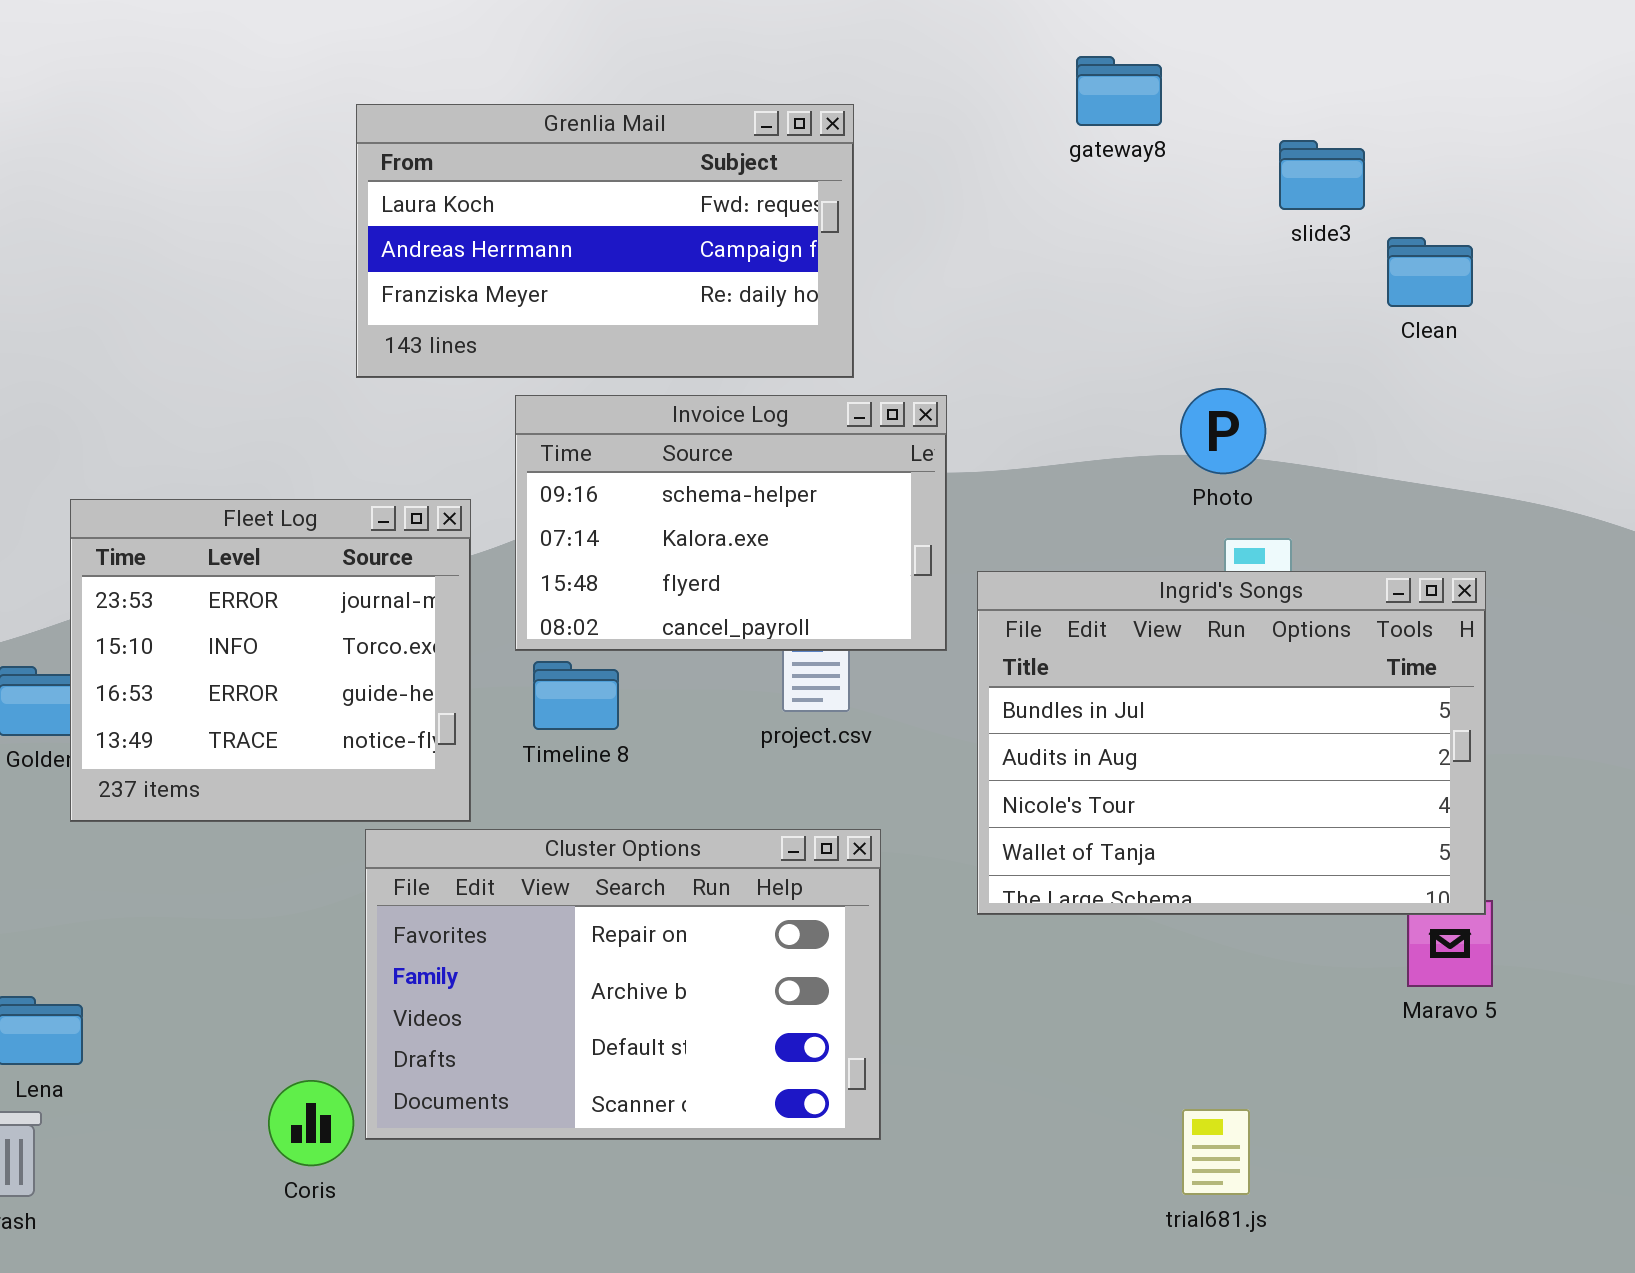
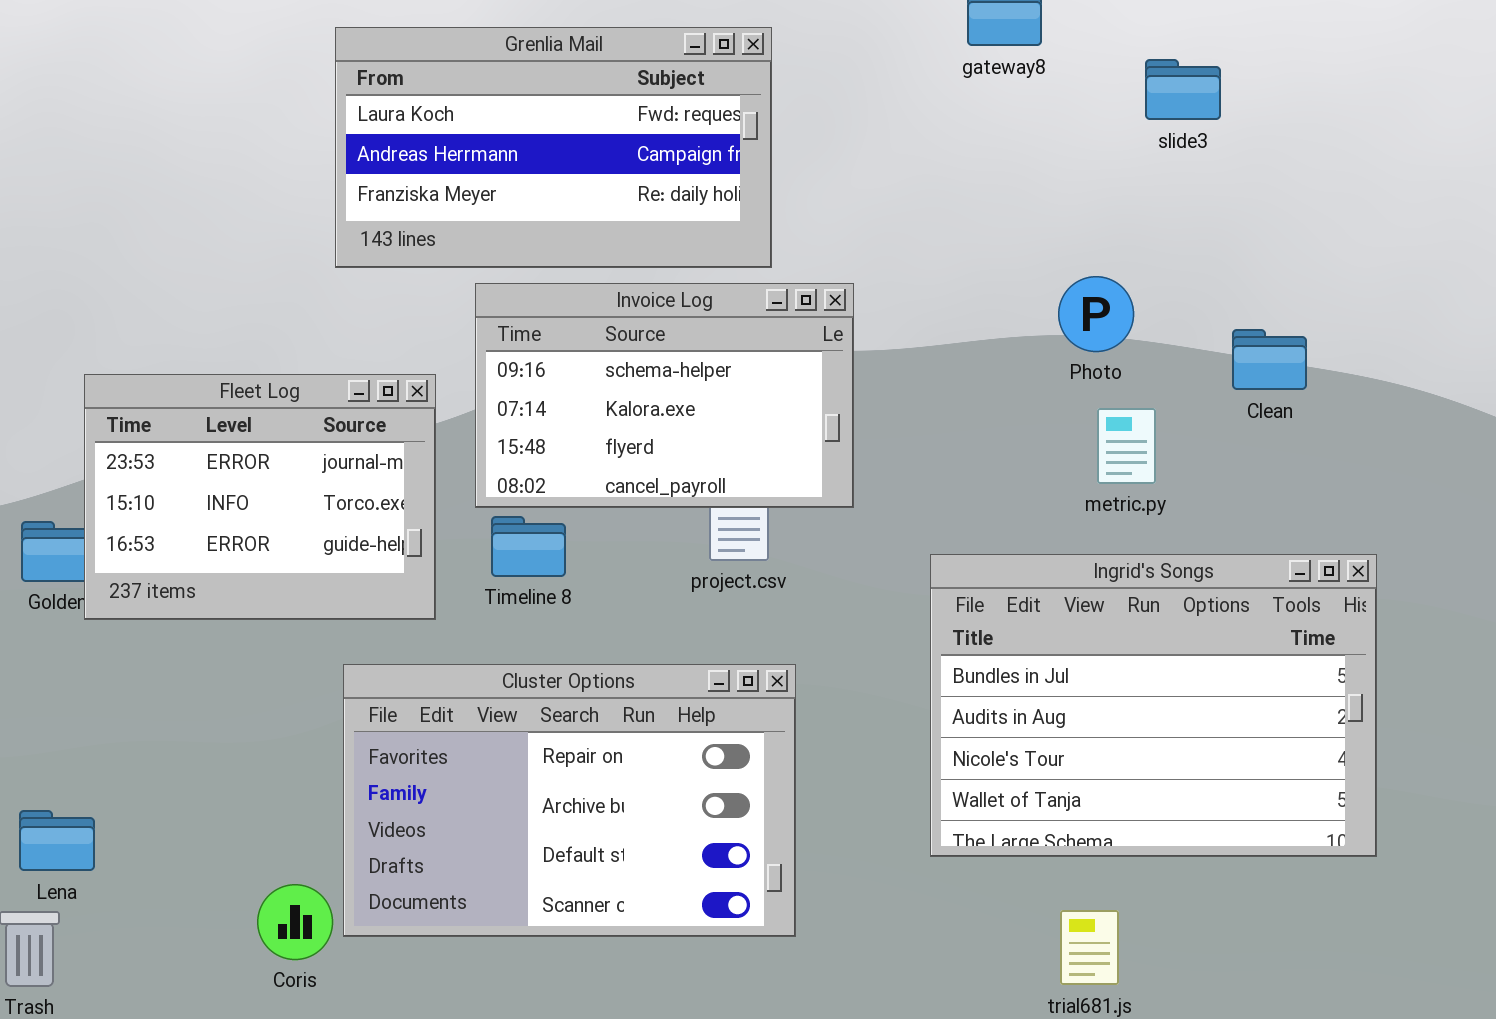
Clean: [1387,237,1473,307] -> [1232,329,1307,390], moved
Fleet Log: [70,499,471,822] -> [84,374,436,620], resized
Ingrid's Songs: [977,571,1486,915] -> [930,554,1377,857], moved

